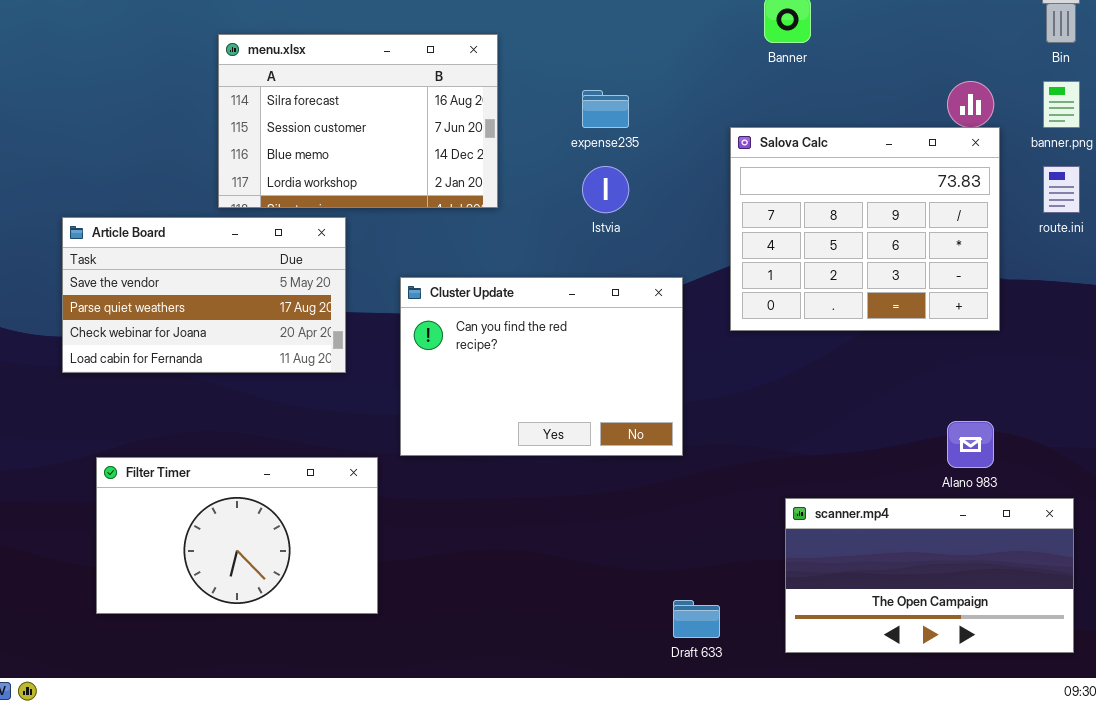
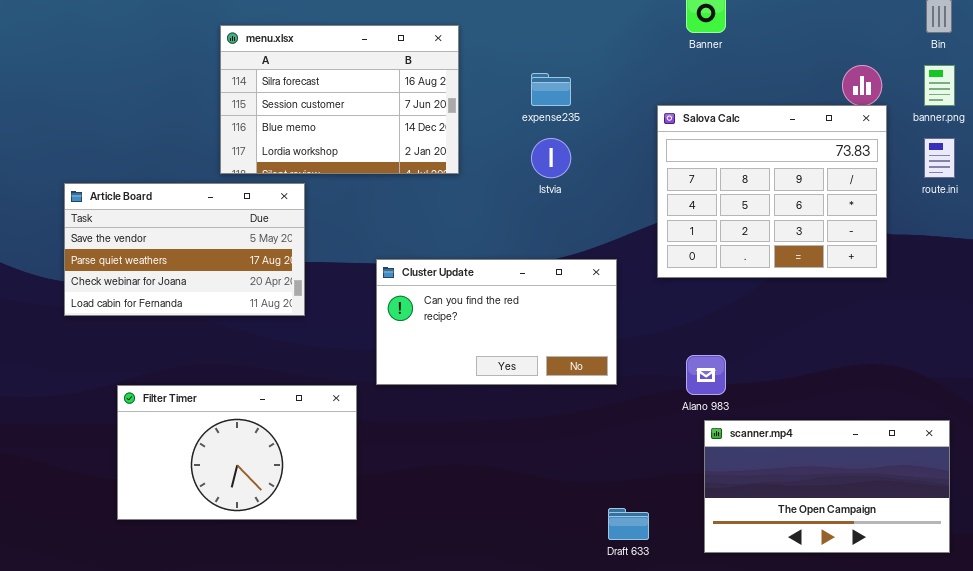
Article Board: [62,217,346,373] -> [64,183,305,316], moved
Cluster Update: [400,277,683,456] -> [376,259,617,385], resized
Alano 983: [947,421,994,468] -> [686,355,726,395], moved

